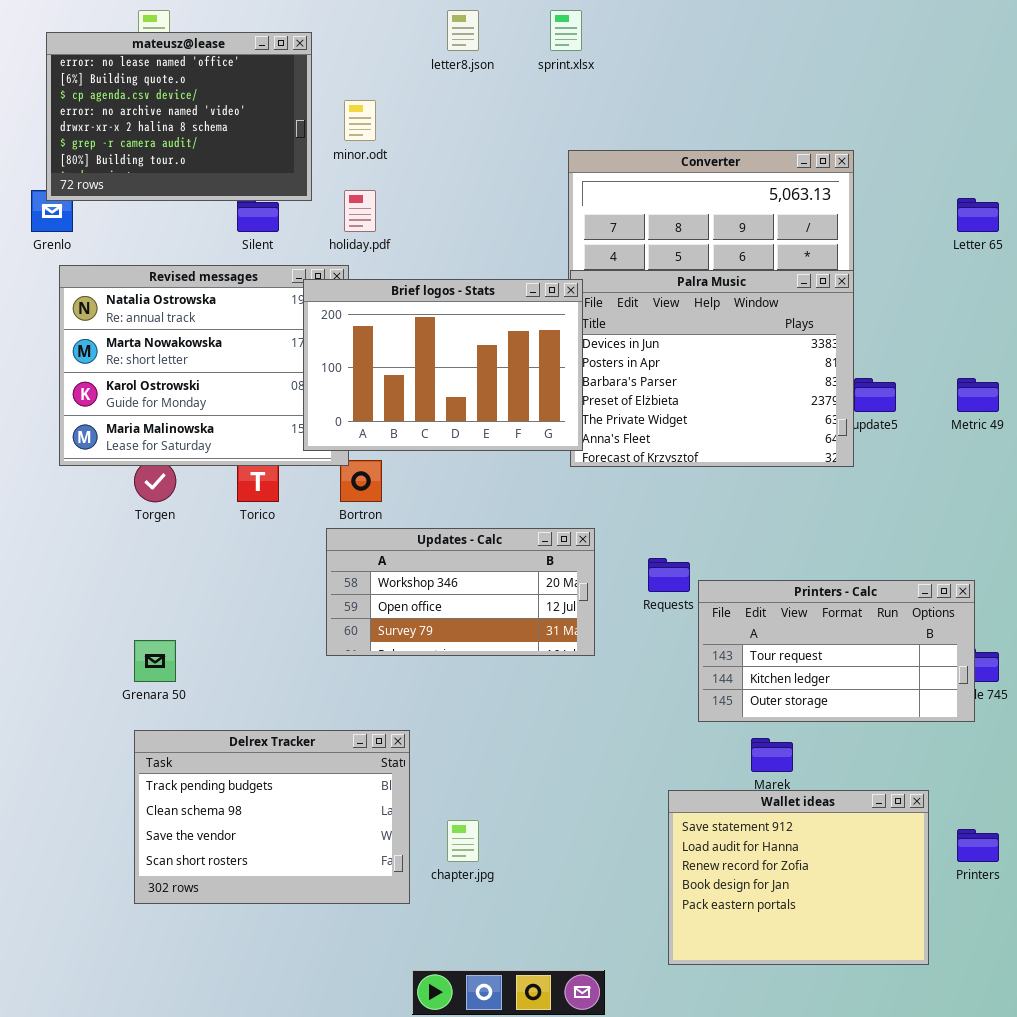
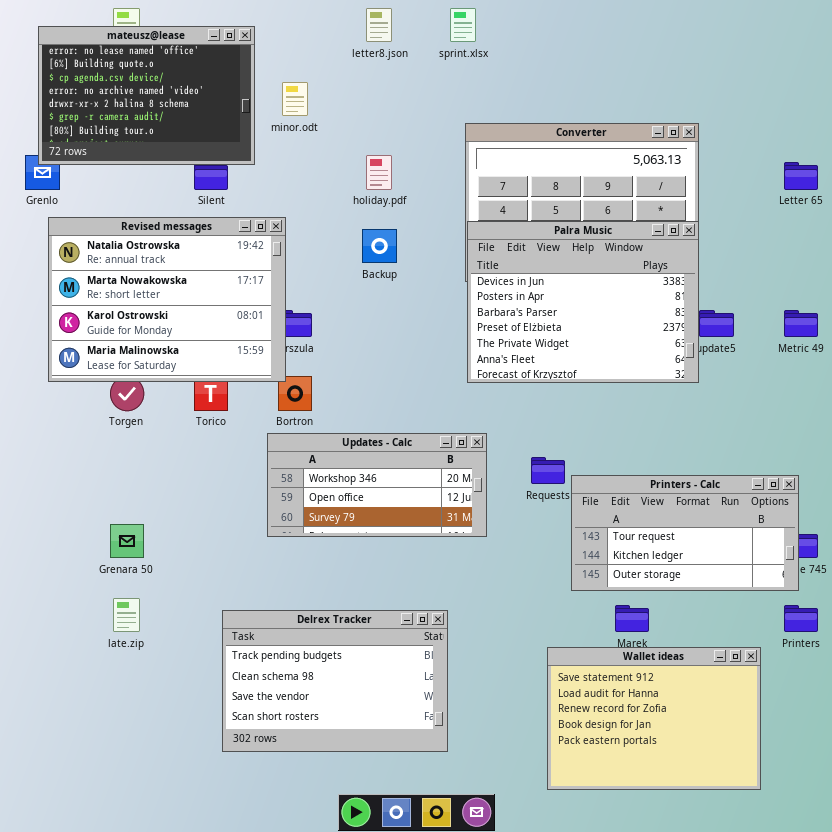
holiday.pdf: [344,190,376,232] -> [366,155,392,190], moved
Brief logos - Stats: [303,279,583,451] -> none, closed
Delrex Tracker: [134,730,410,904] -> [222,610,448,752], moved
Printers: [957,829,999,862] -> [784,605,818,632], moved

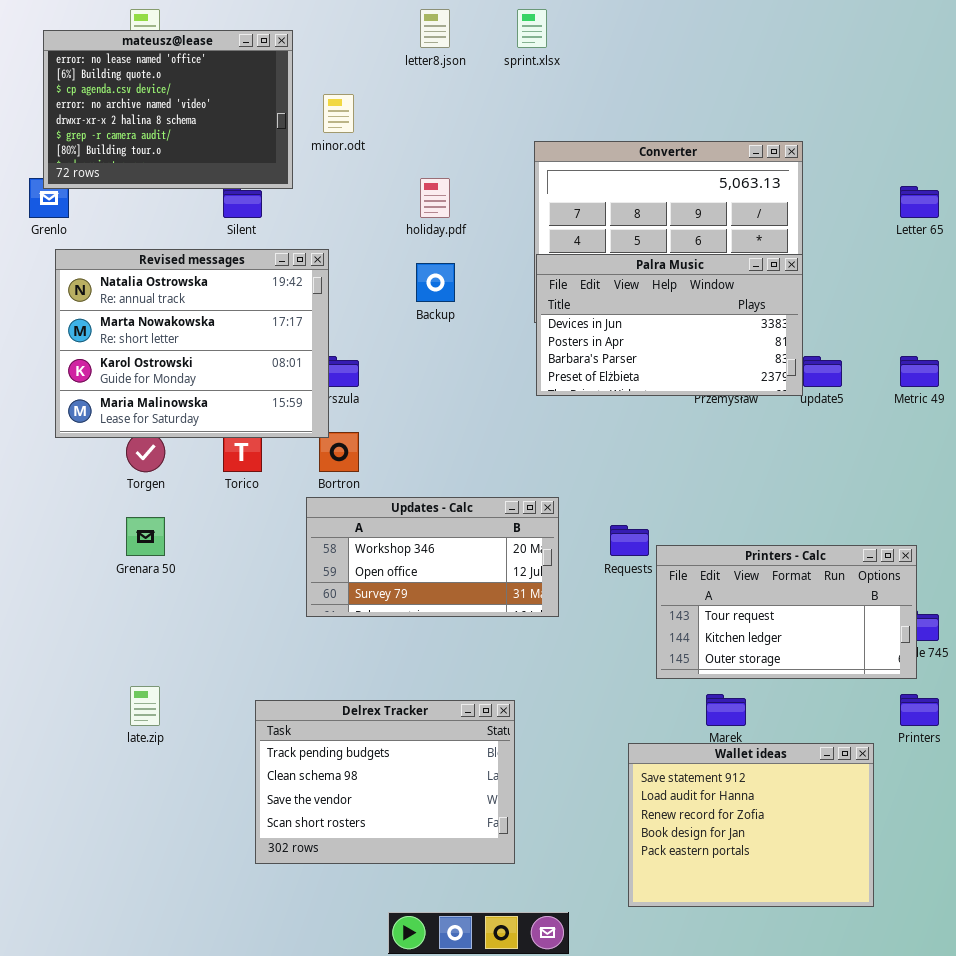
Palra Music: [467,221,699,383] -> [536,254,803,396], resized
Grenara 50: [110,524,144,558] -> [126,517,165,556], moved

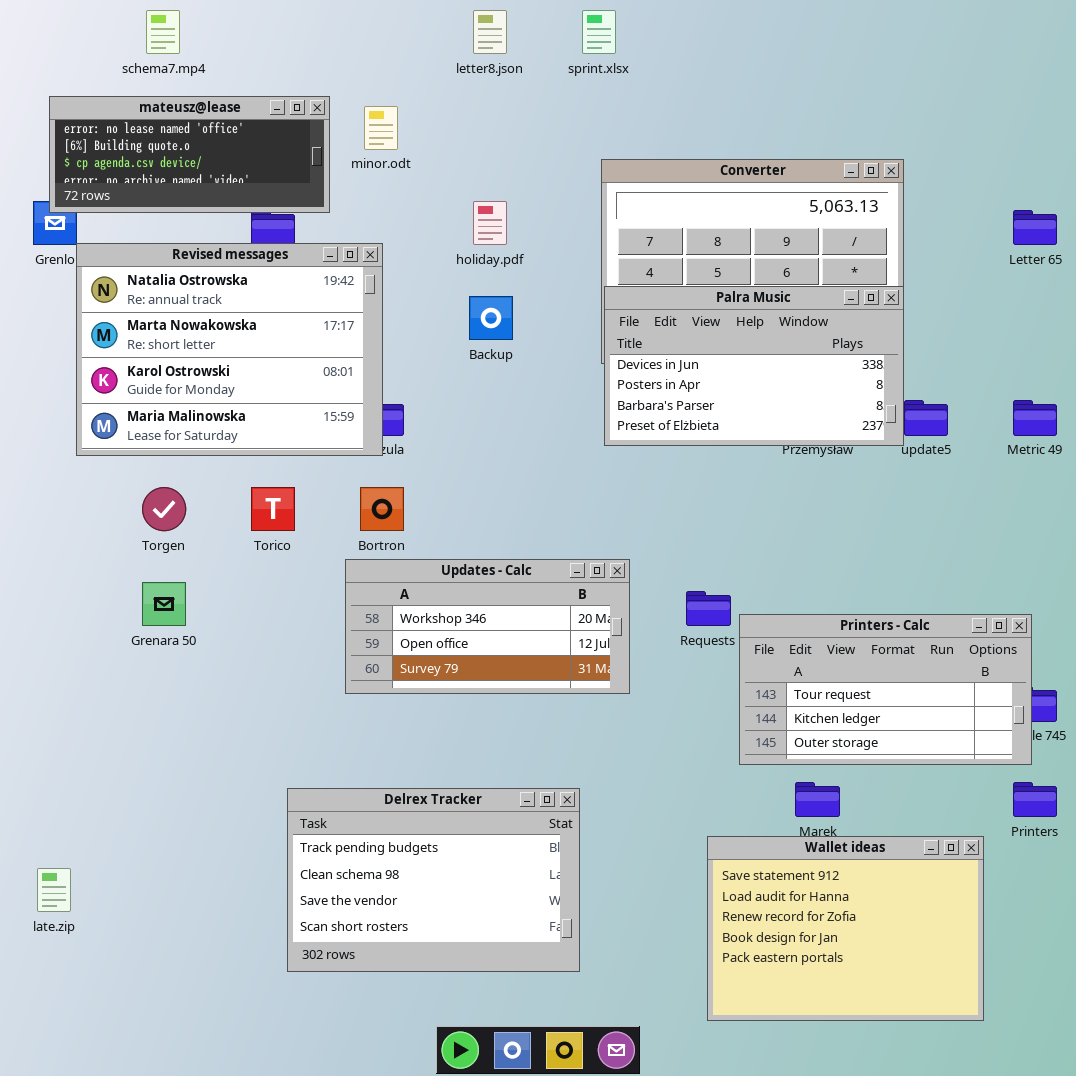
mateusz@lease: [43,30,293,189] -> [49,96,330,213], resized
Revised messages: [55,249,329,438] -> [76,243,383,456], moved
late.zip: [130,686,160,726] -> [37,868,71,912], moved

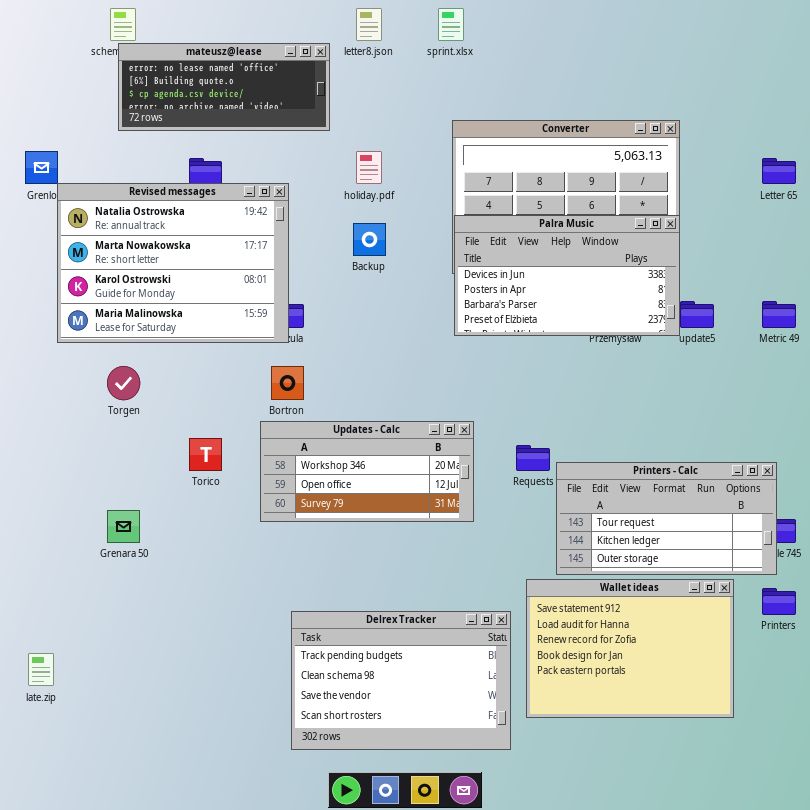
mateusz@lease: [49,96,330,213] -> [118,43,330,131], moved
Torico: [251,487,295,531] -> [189,438,222,471], moved
Grenara 50: [142,582,186,626] -> [107,510,140,543], moved
Delrex Tracker: [287,788,580,972] -> [291,611,511,750], moved
Wallet ideas: [707,836,984,1021] -> [526,579,734,718], moved

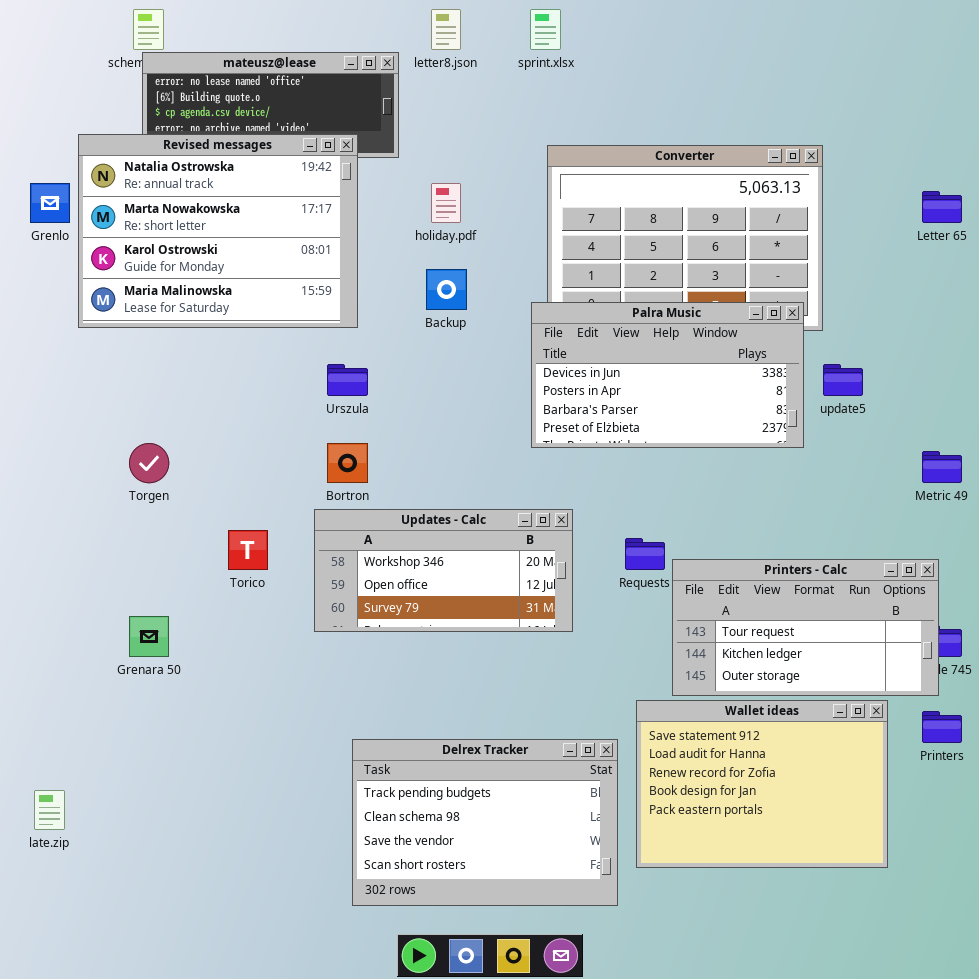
Revised messages: [57,183,289,343] -> [78,134,358,328], moved
Palra Music: [454,215,680,336] -> [531,302,804,448], moved
Metric 49: [762,301,796,328] -> [922,451,962,483], moved

